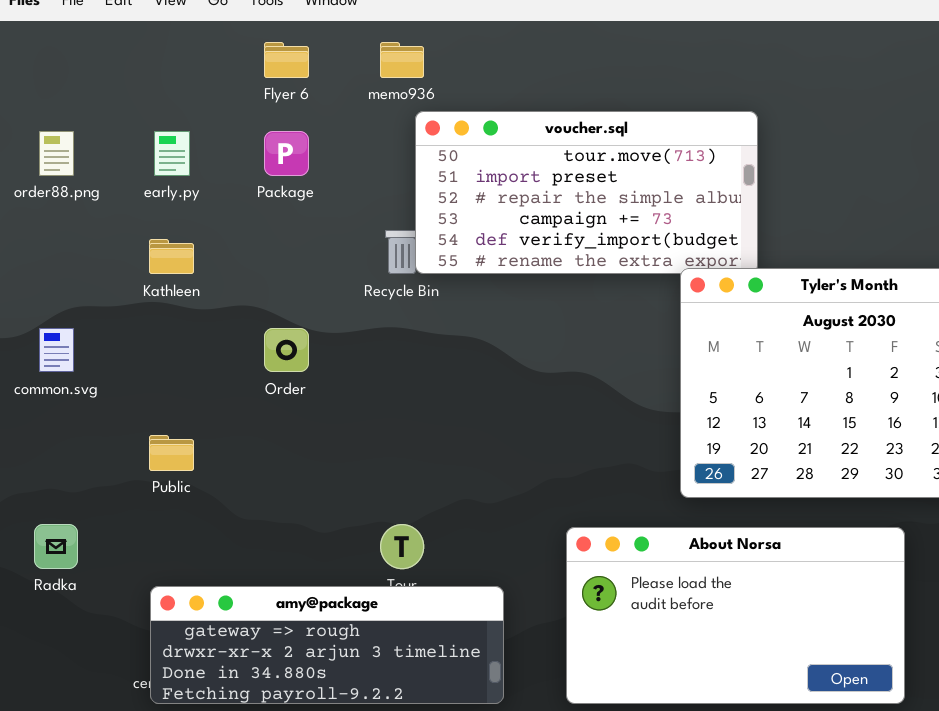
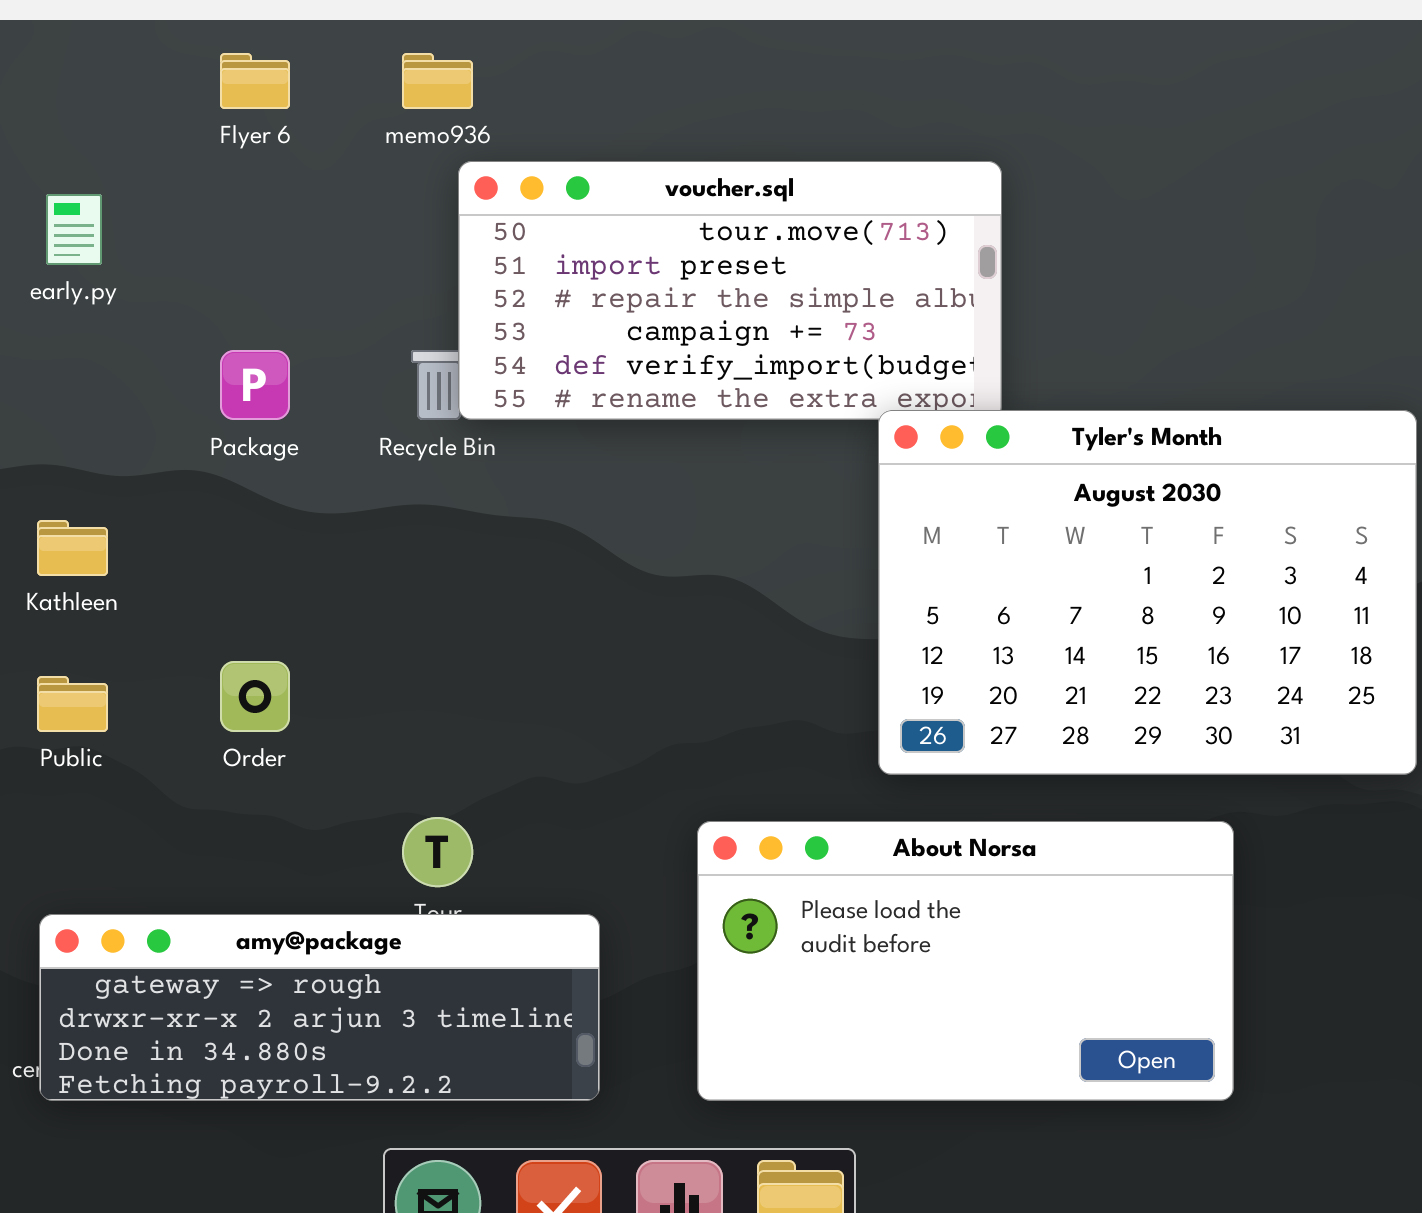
Package: [264,131,309,176] -> [220,350,290,420], moved
Kathleen: [149,239,194,274] -> [37,520,108,576], moved
Order: [264,328,309,372] -> [220,661,290,732], moved

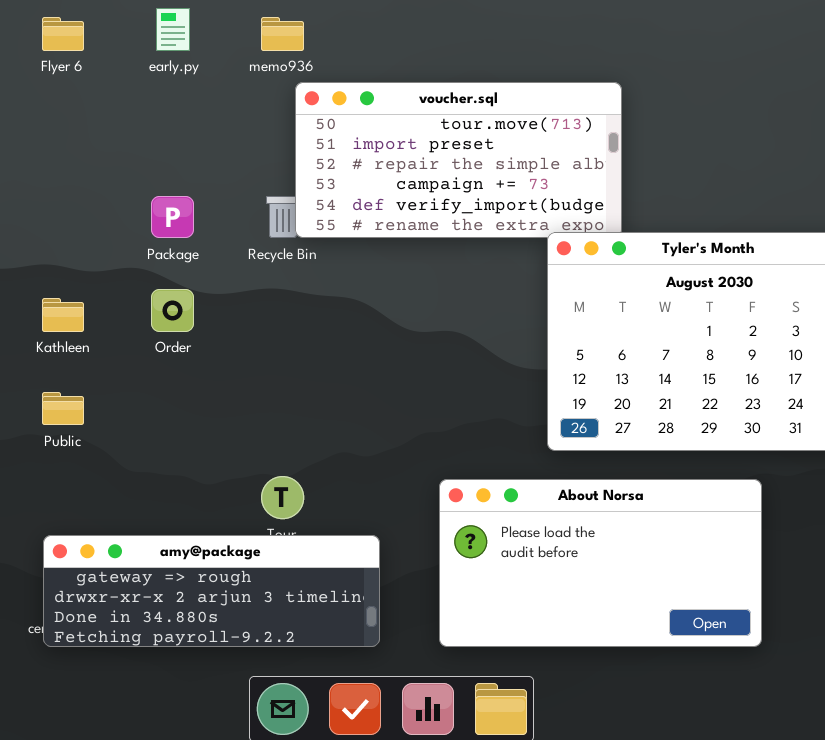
Flyer 6: [220,53,290,109] -> [42,17,84,51], moved
early.py: [46,194,102,265] -> [156,8,190,51], moved
Order: [220,661,290,732] -> [151,289,194,332], moved

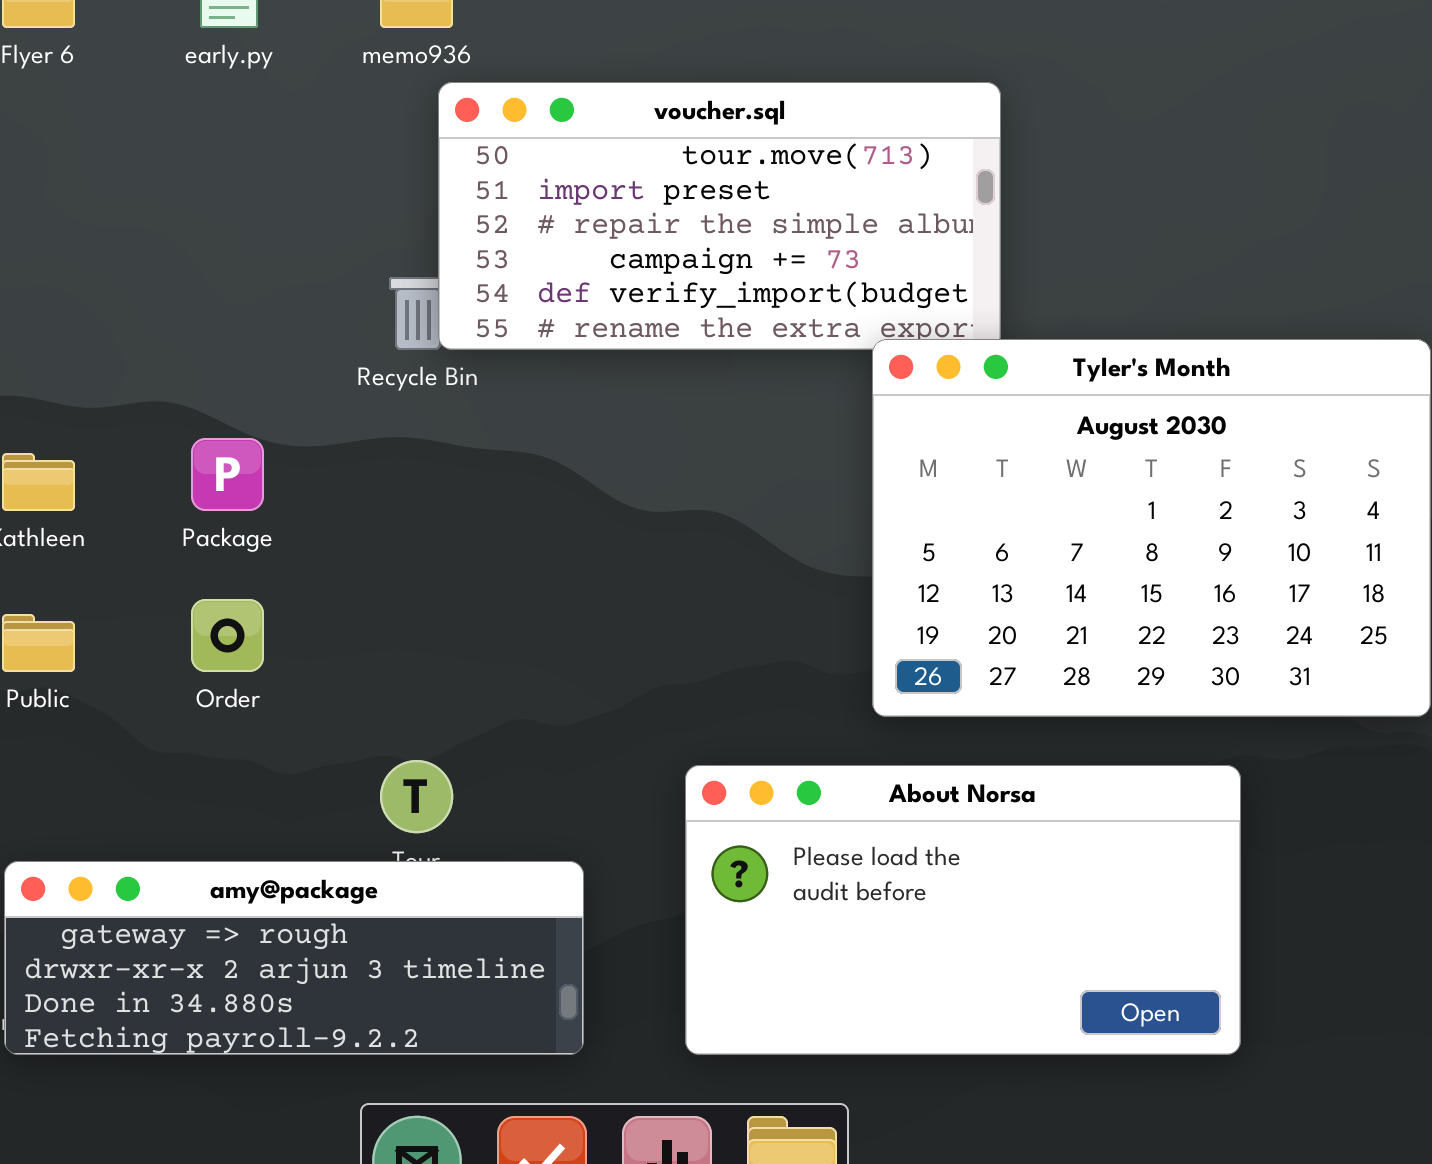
Package: [151,196,194,238] -> [191,438,264,511], moved
Order: [151,289,194,332] -> [191,599,264,672], moved

